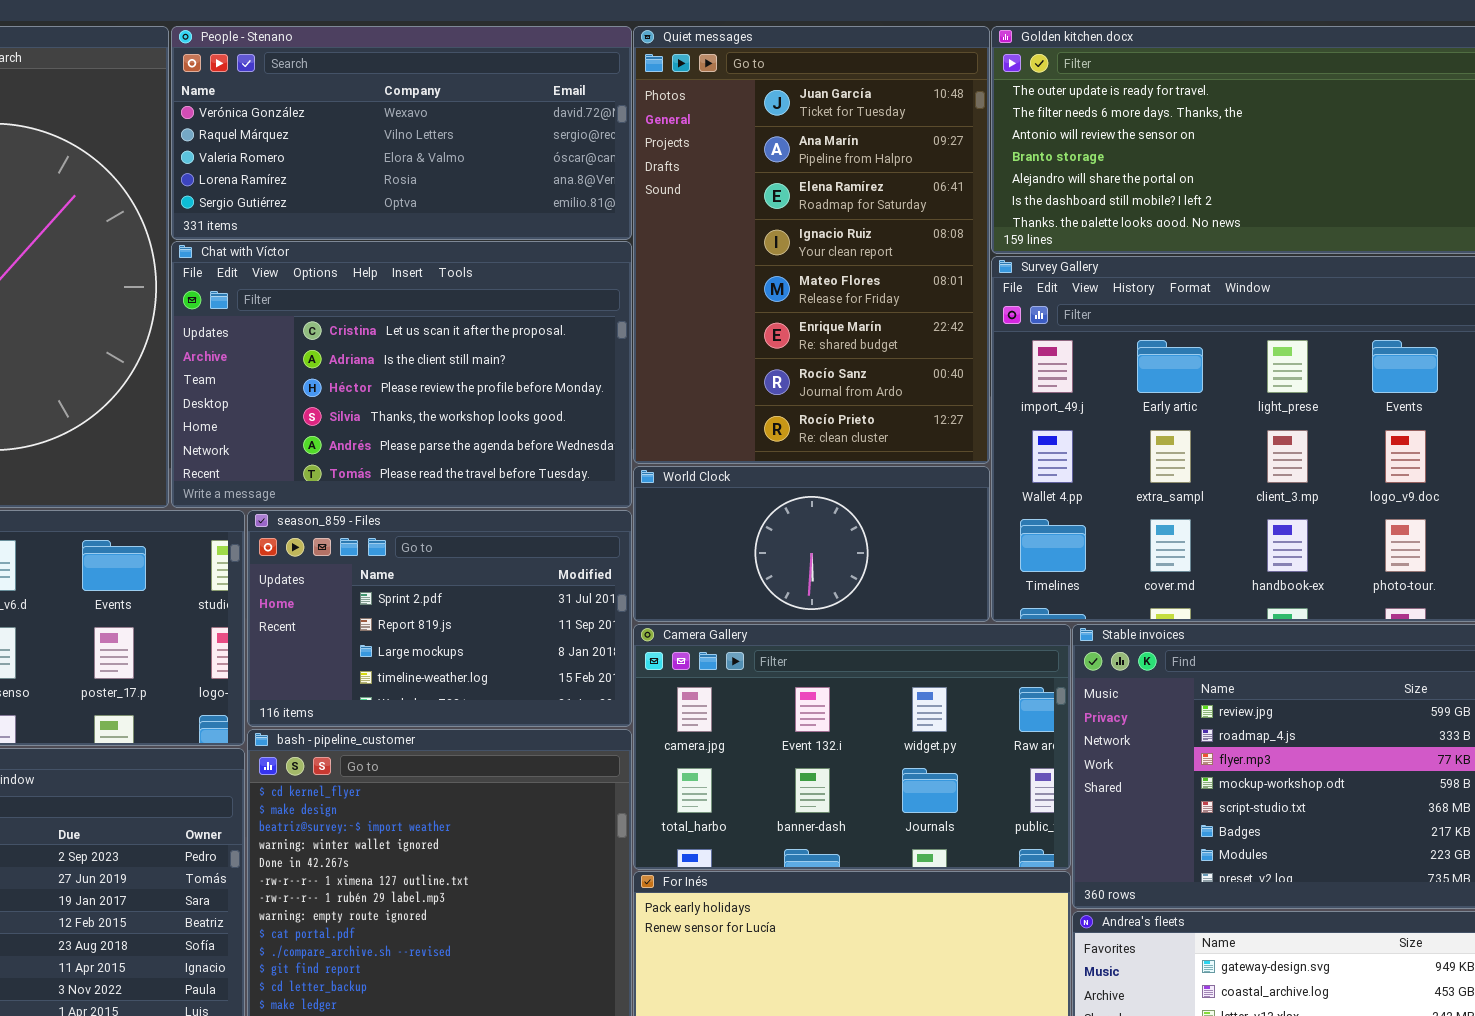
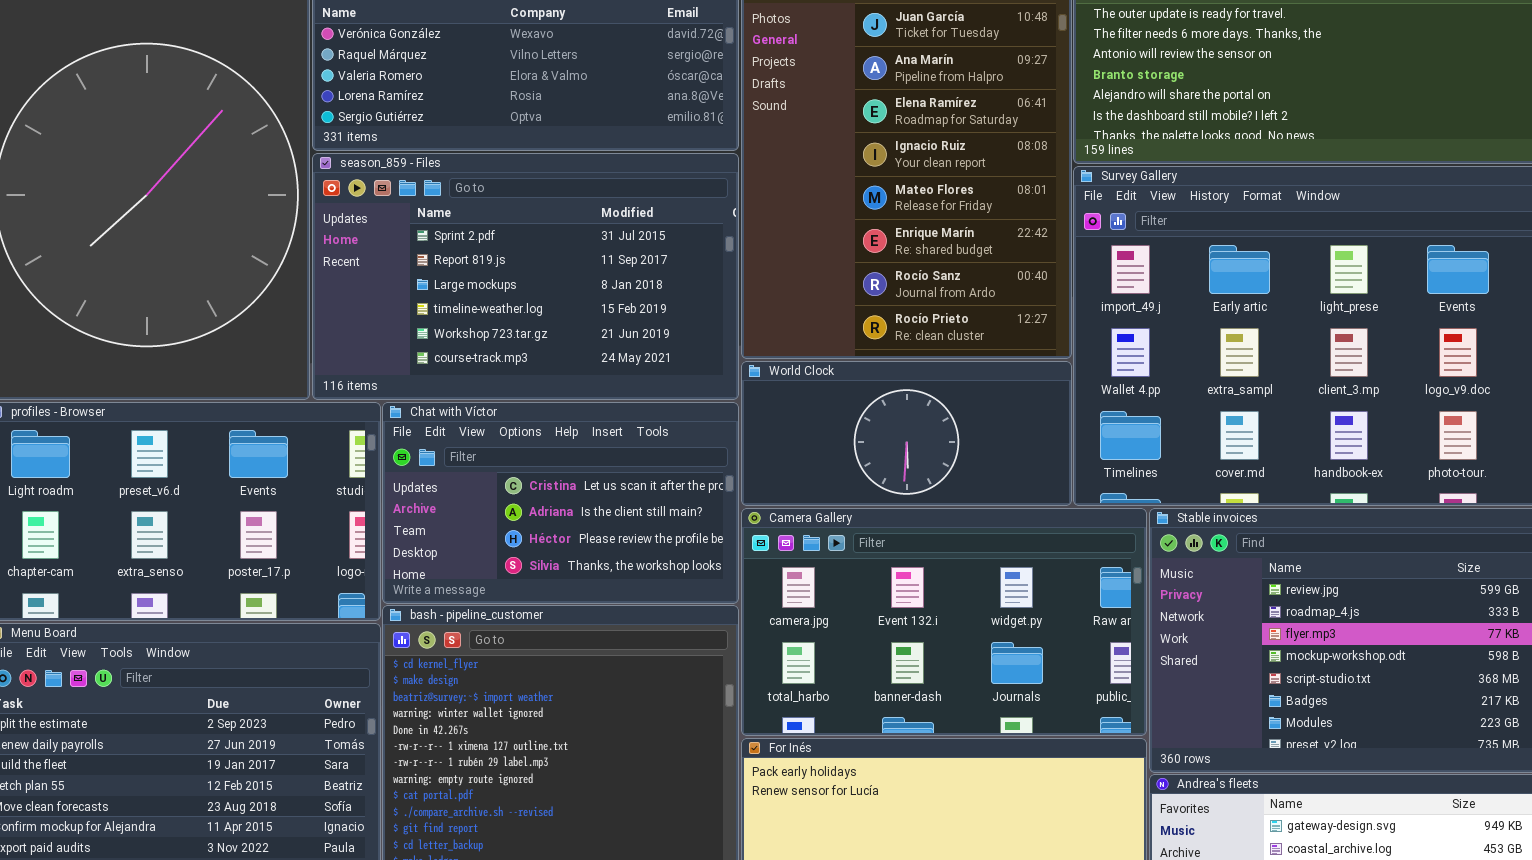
Chat with Víctor: [171,241,632,508] -> [382,402,739,604], moved, resized
season_859 - Files: [247,510,632,727] -> [312,153,739,400], moved, resized

